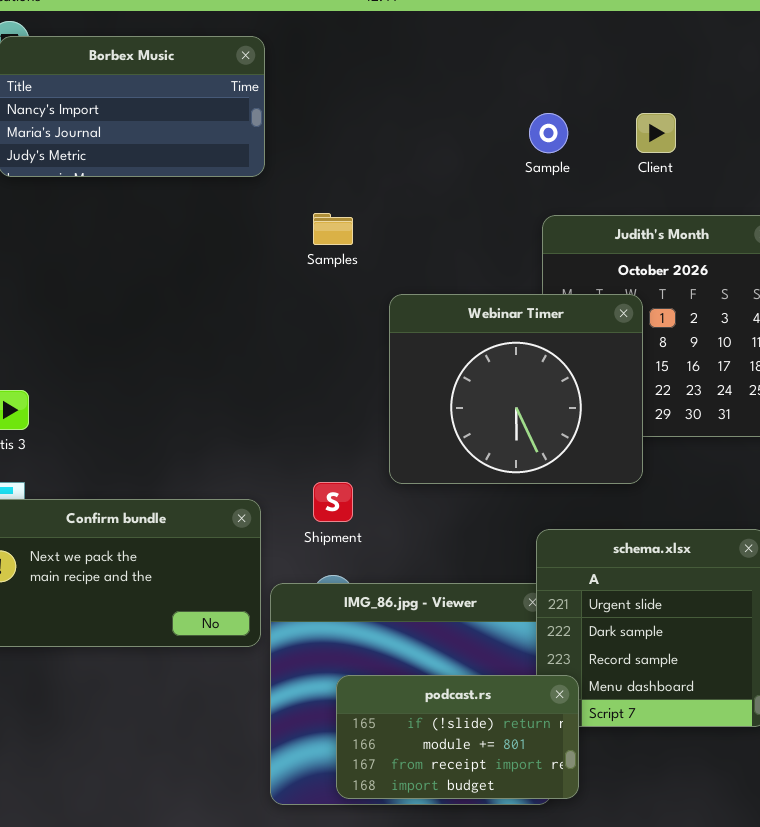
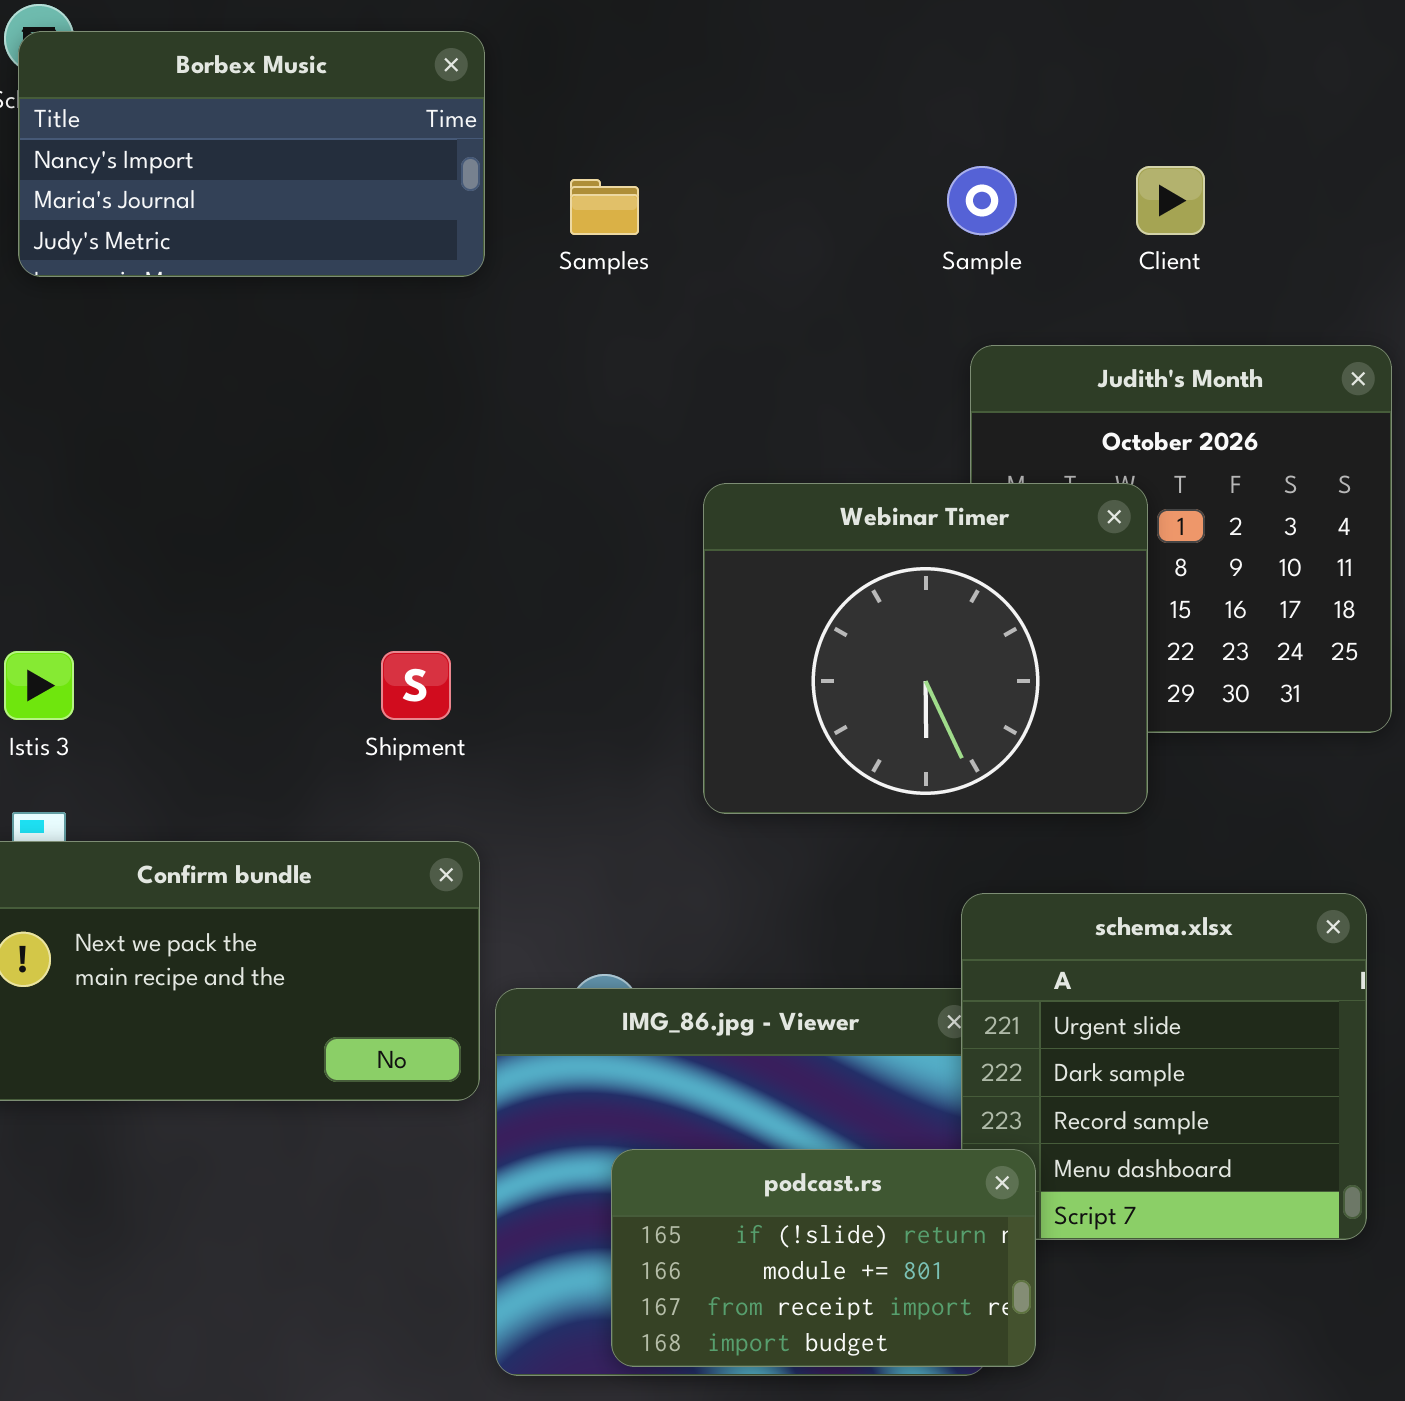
Samples: [313,213,353,245] -> [570,179,639,235], moved
Shipment: [313,482,353,522] -> [381,651,451,720], moved

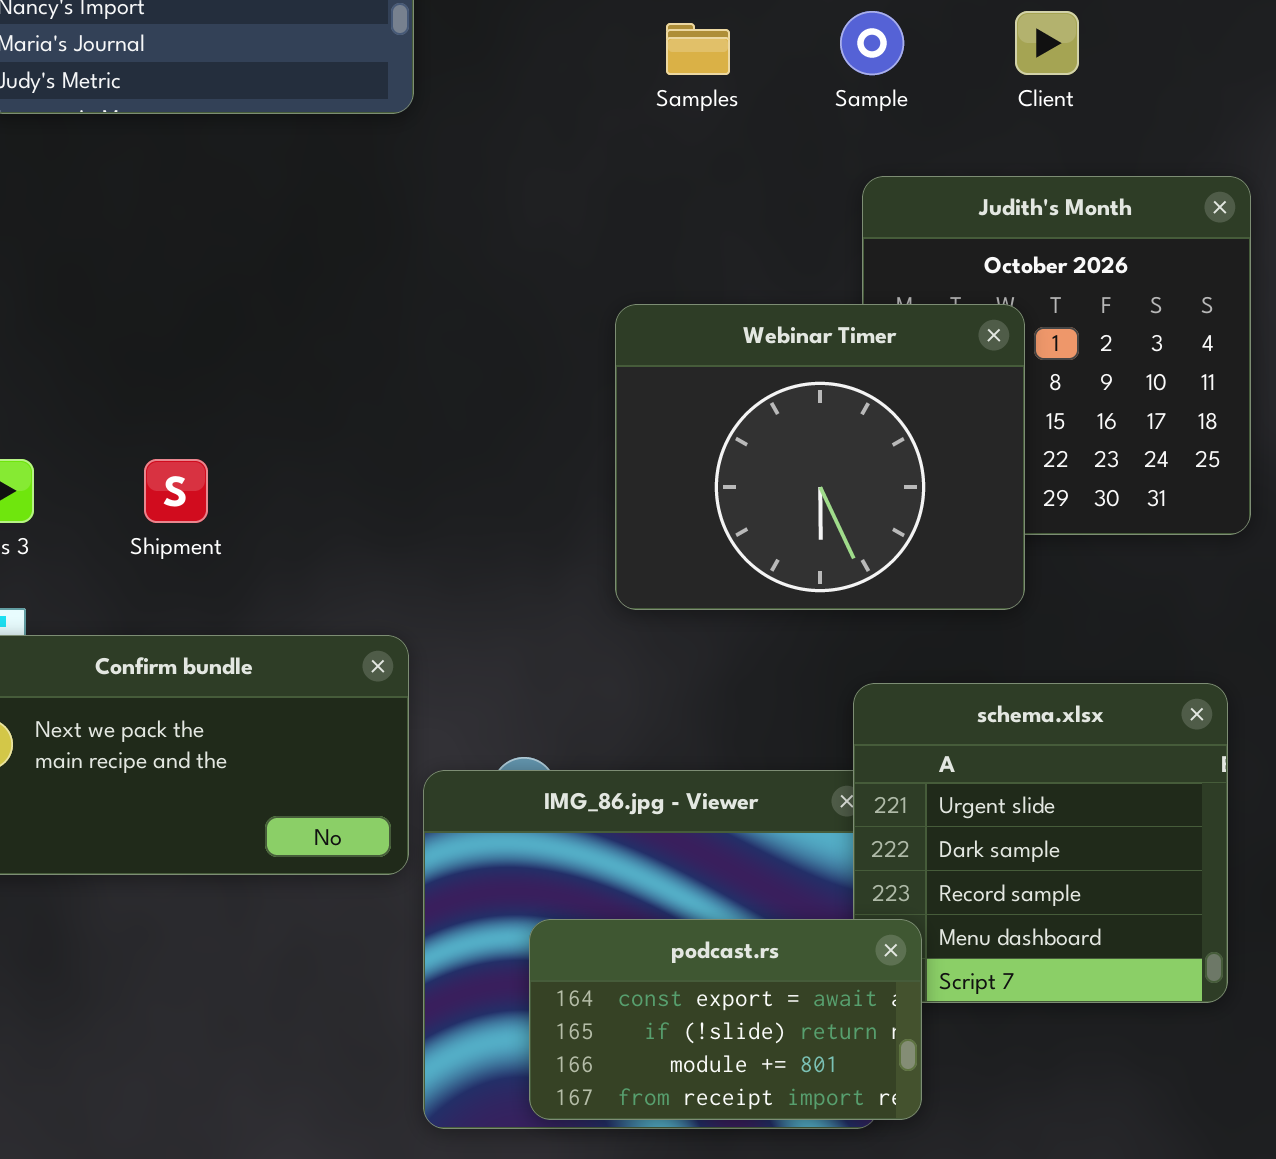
Samples: [570,179,639,235] -> [666,23,730,75], moved
Shipment: [381,651,451,720] -> [144,459,208,523], moved
podcast.rs: [611,1149,1036,1367] -> [529,919,922,1120], scrolled up 1 row

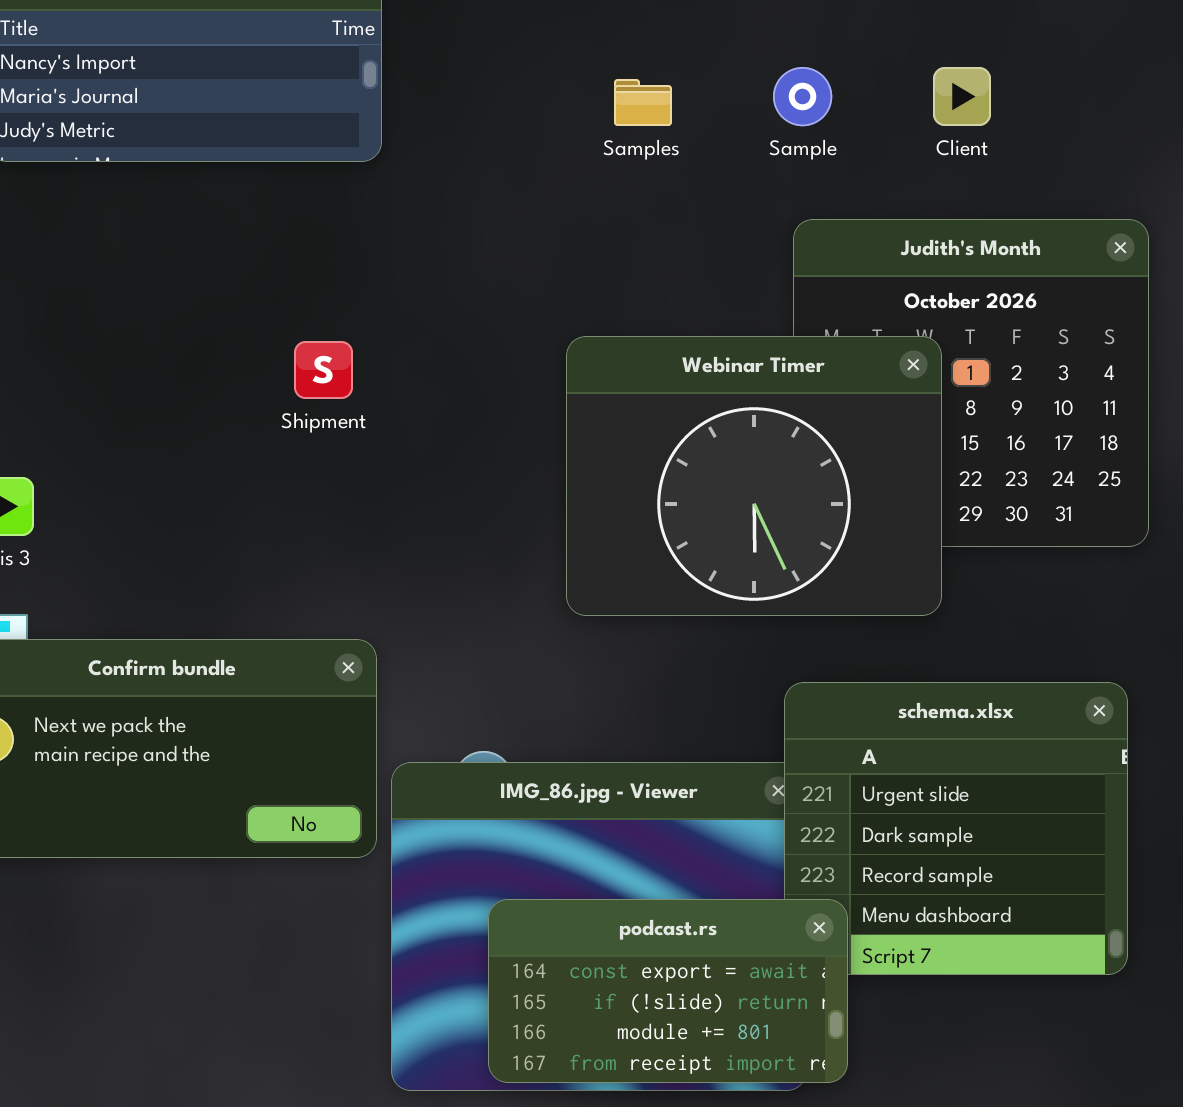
Shipment: [144,459,208,523] -> [294,341,353,399], moved

